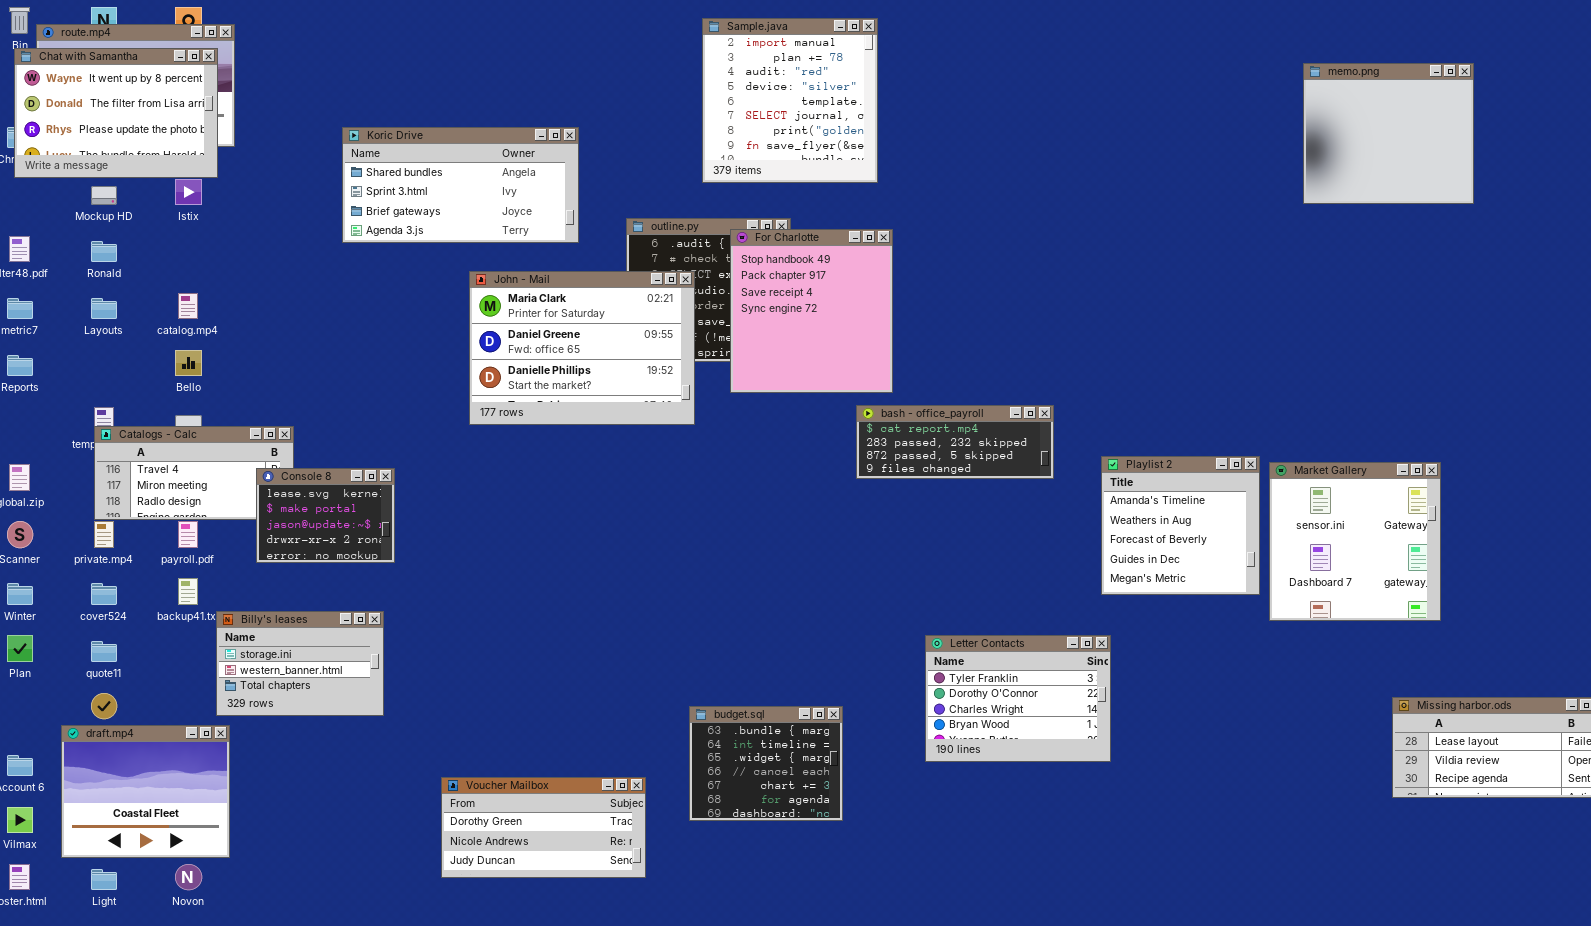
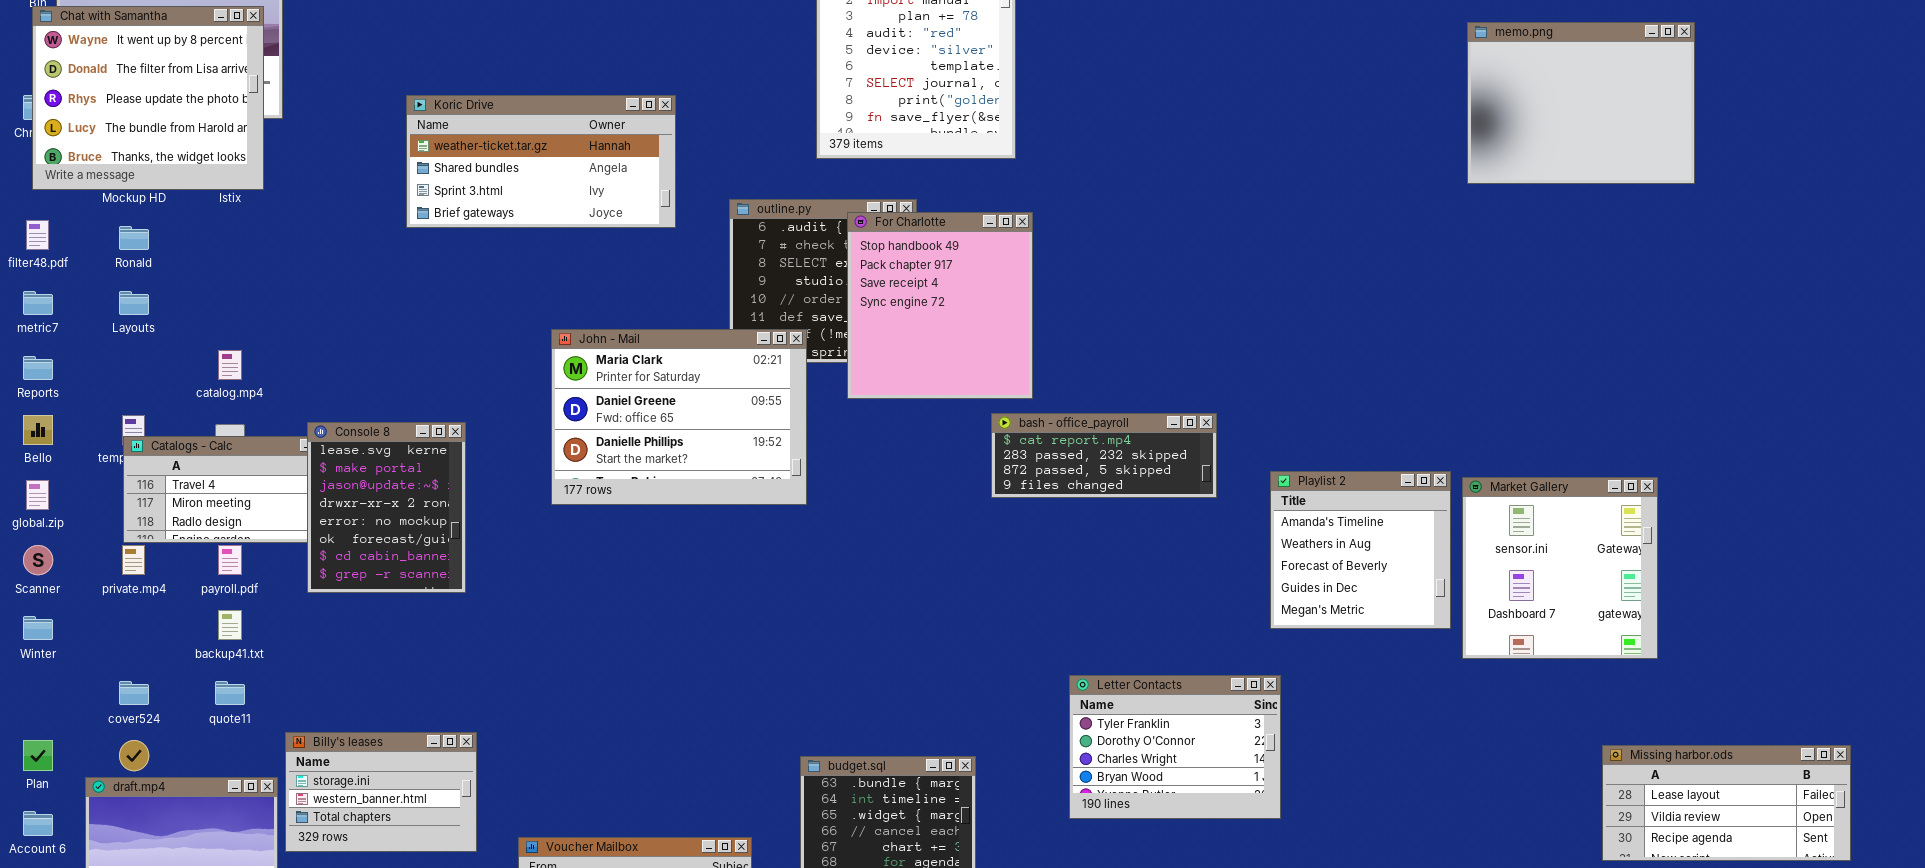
Chat with Samantha: [14,48,218,178] -> [32,6,264,190], resized
memo.png: [1303,63,1474,204] -> [1467,22,1695,184], resized
Koric Drive: [342,127,579,243] -> [406,95,676,228], scrolled up 1 row
John - Mail: [469,271,695,425] -> [551,329,807,505], moved
catalog.mp4: [178,293,198,319] -> [218,350,242,380], moved
Bello: [175,350,202,376] -> [23,415,53,445], moved
Console 8: [256,468,395,563] -> [307,422,466,593], resized
cover524: [91,583,117,605] -> [119,681,149,705], moved
Billy's leases: [216,611,384,716] -> [285,732,477,852], moved
Plan: [7,635,33,662] -> [23,740,53,771], moved
quote11: [91,641,117,662] -> [215,681,245,705], moved

